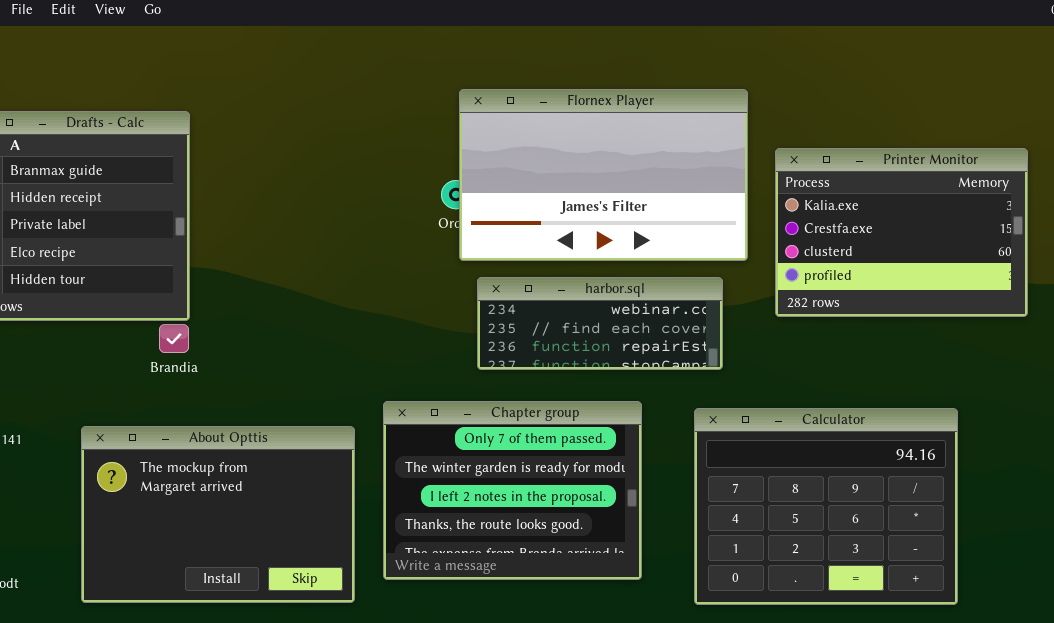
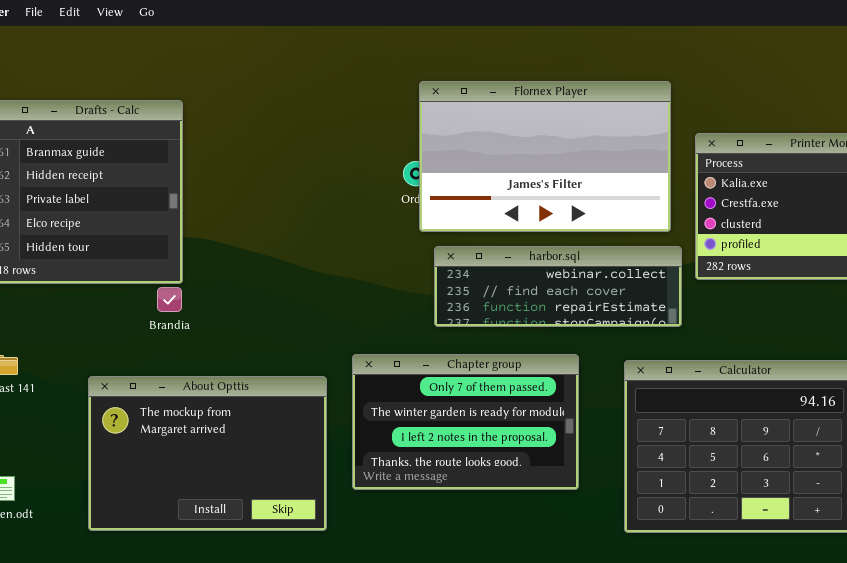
harbor.sql: [477,277,723,370] -> [434,246,682,327], resized
Chapter group: [383,401,642,580] -> [352,354,579,490], resized

